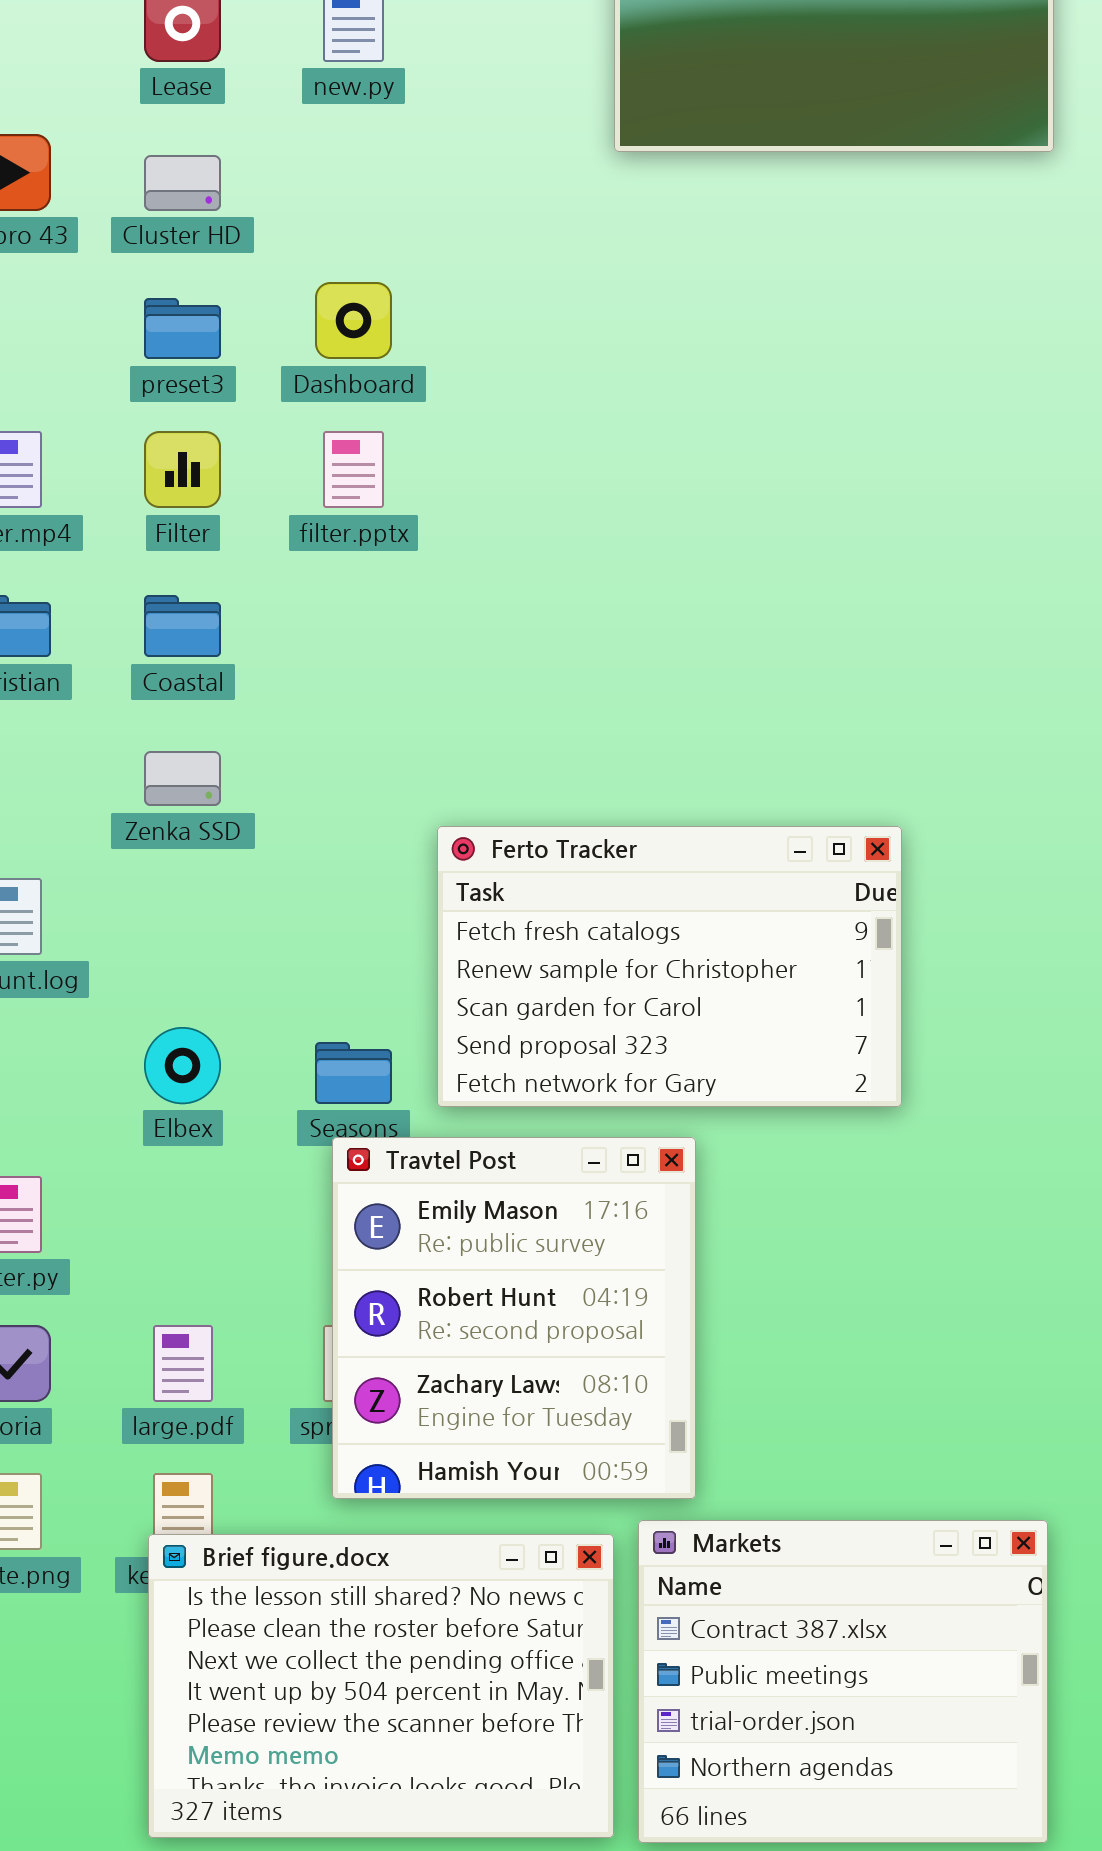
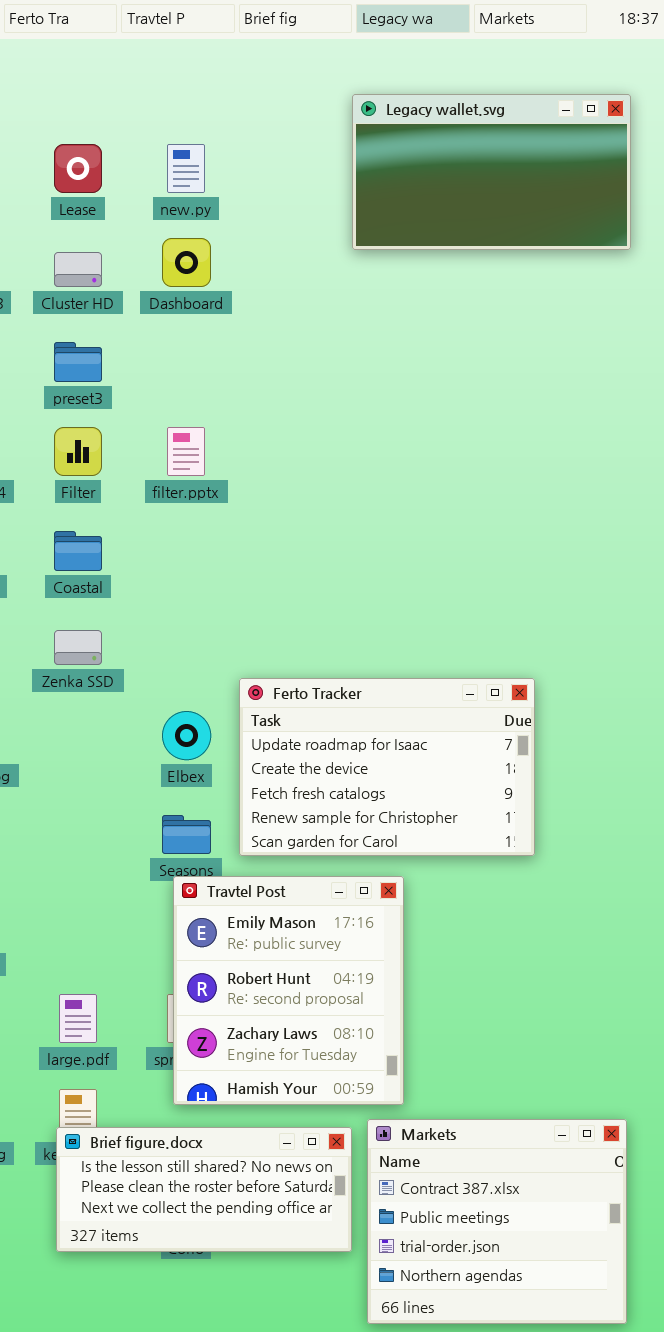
Dashboard: [315,282,392,359] -> [162,238,211,287], moved
Ferto Tracker: [437,826,902,1107] -> [239,678,535,856], scrolled up 2 rows
Elbex: [144,1027,221,1104] -> [162,711,211,760], moved
Brief figure.docx: [148,1534,614,1838] -> [56,1127,352,1252], resized

